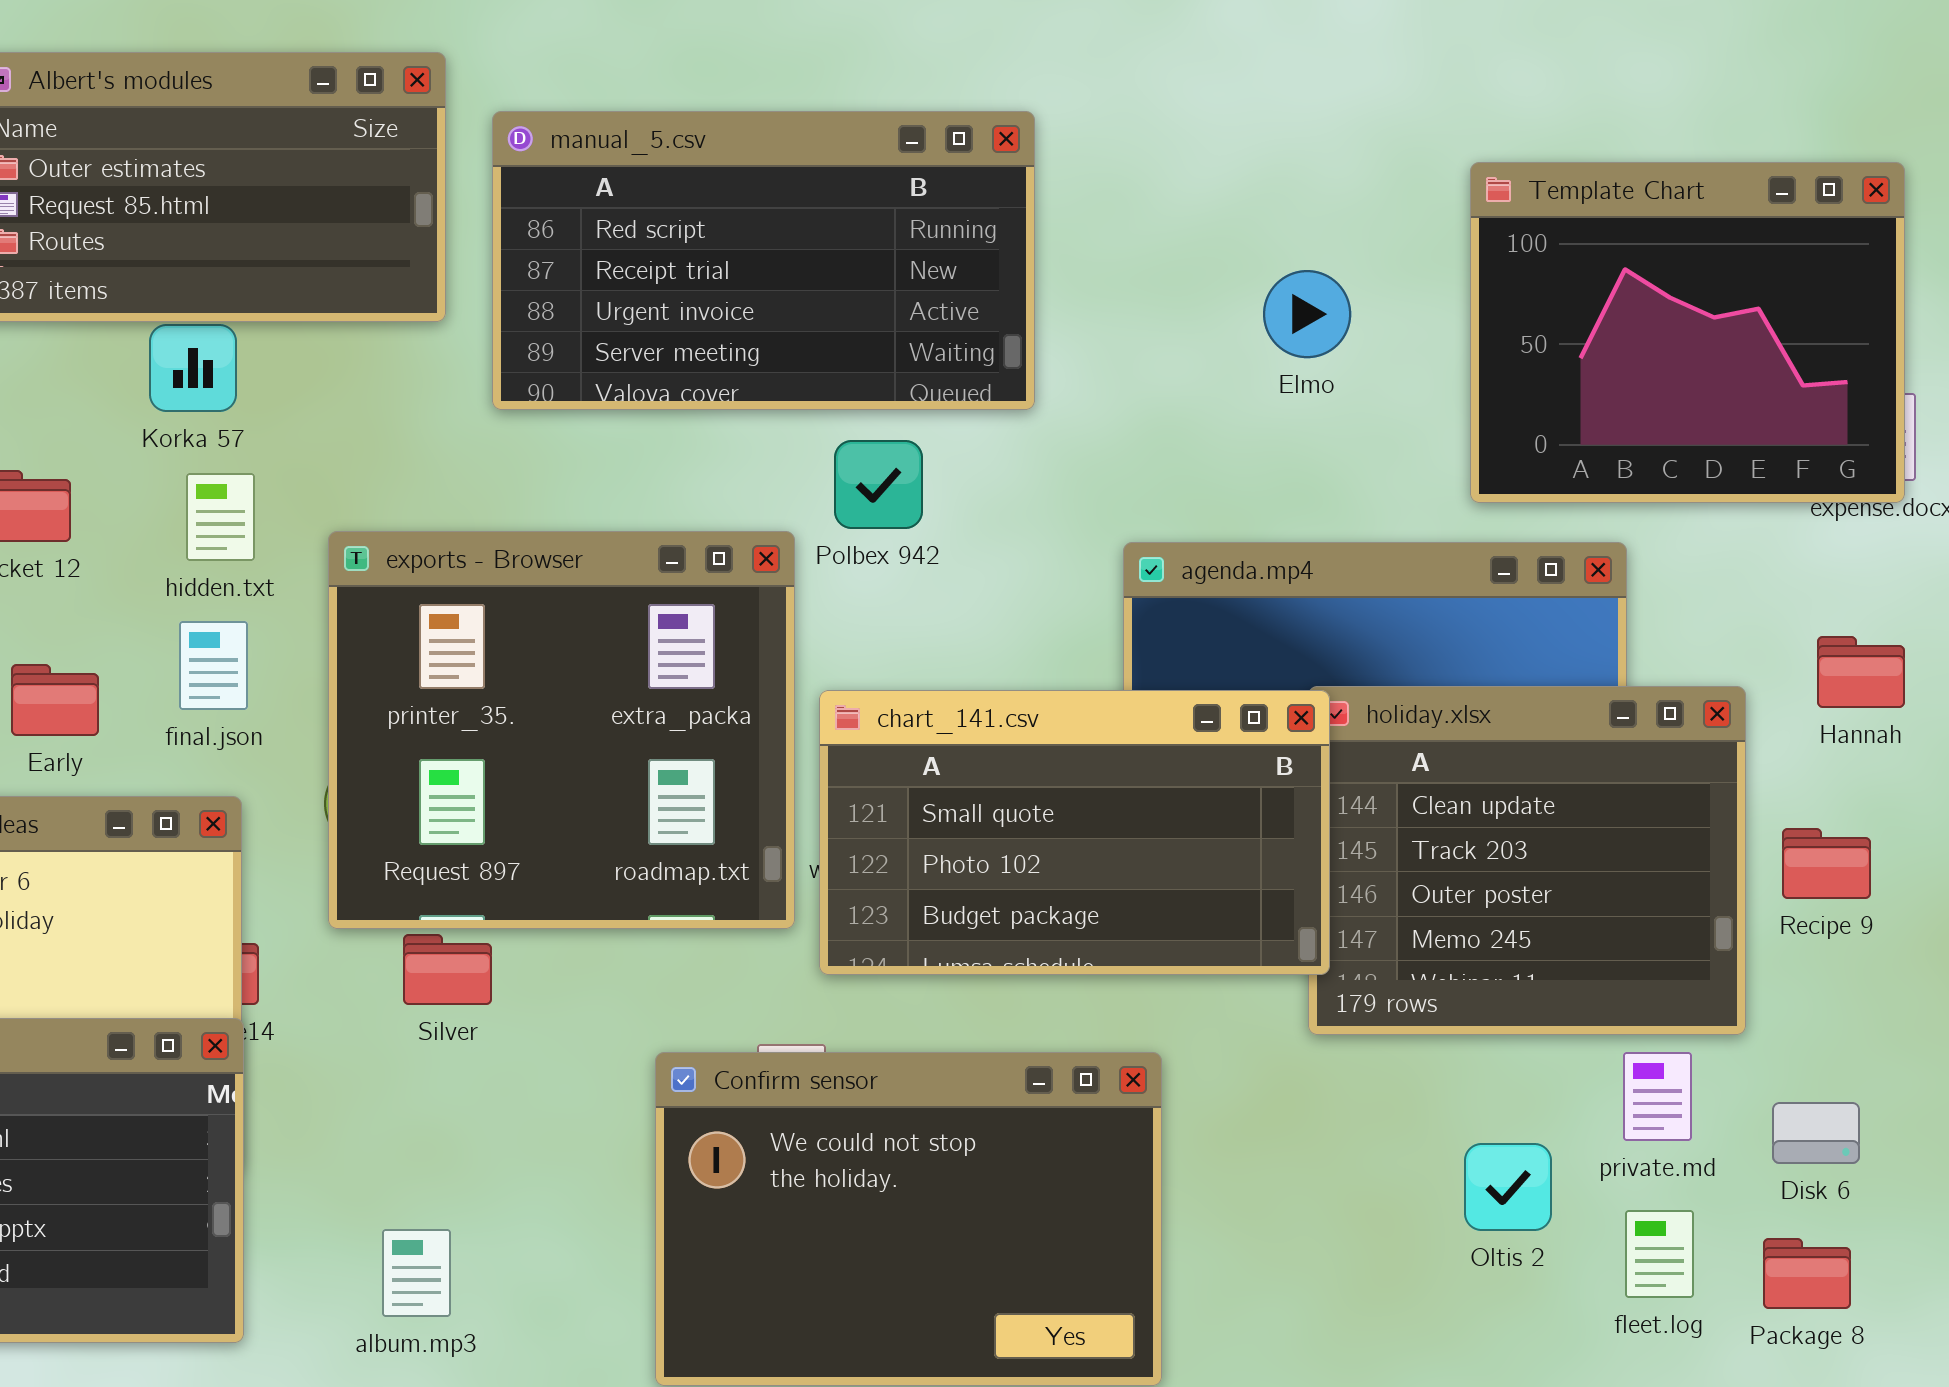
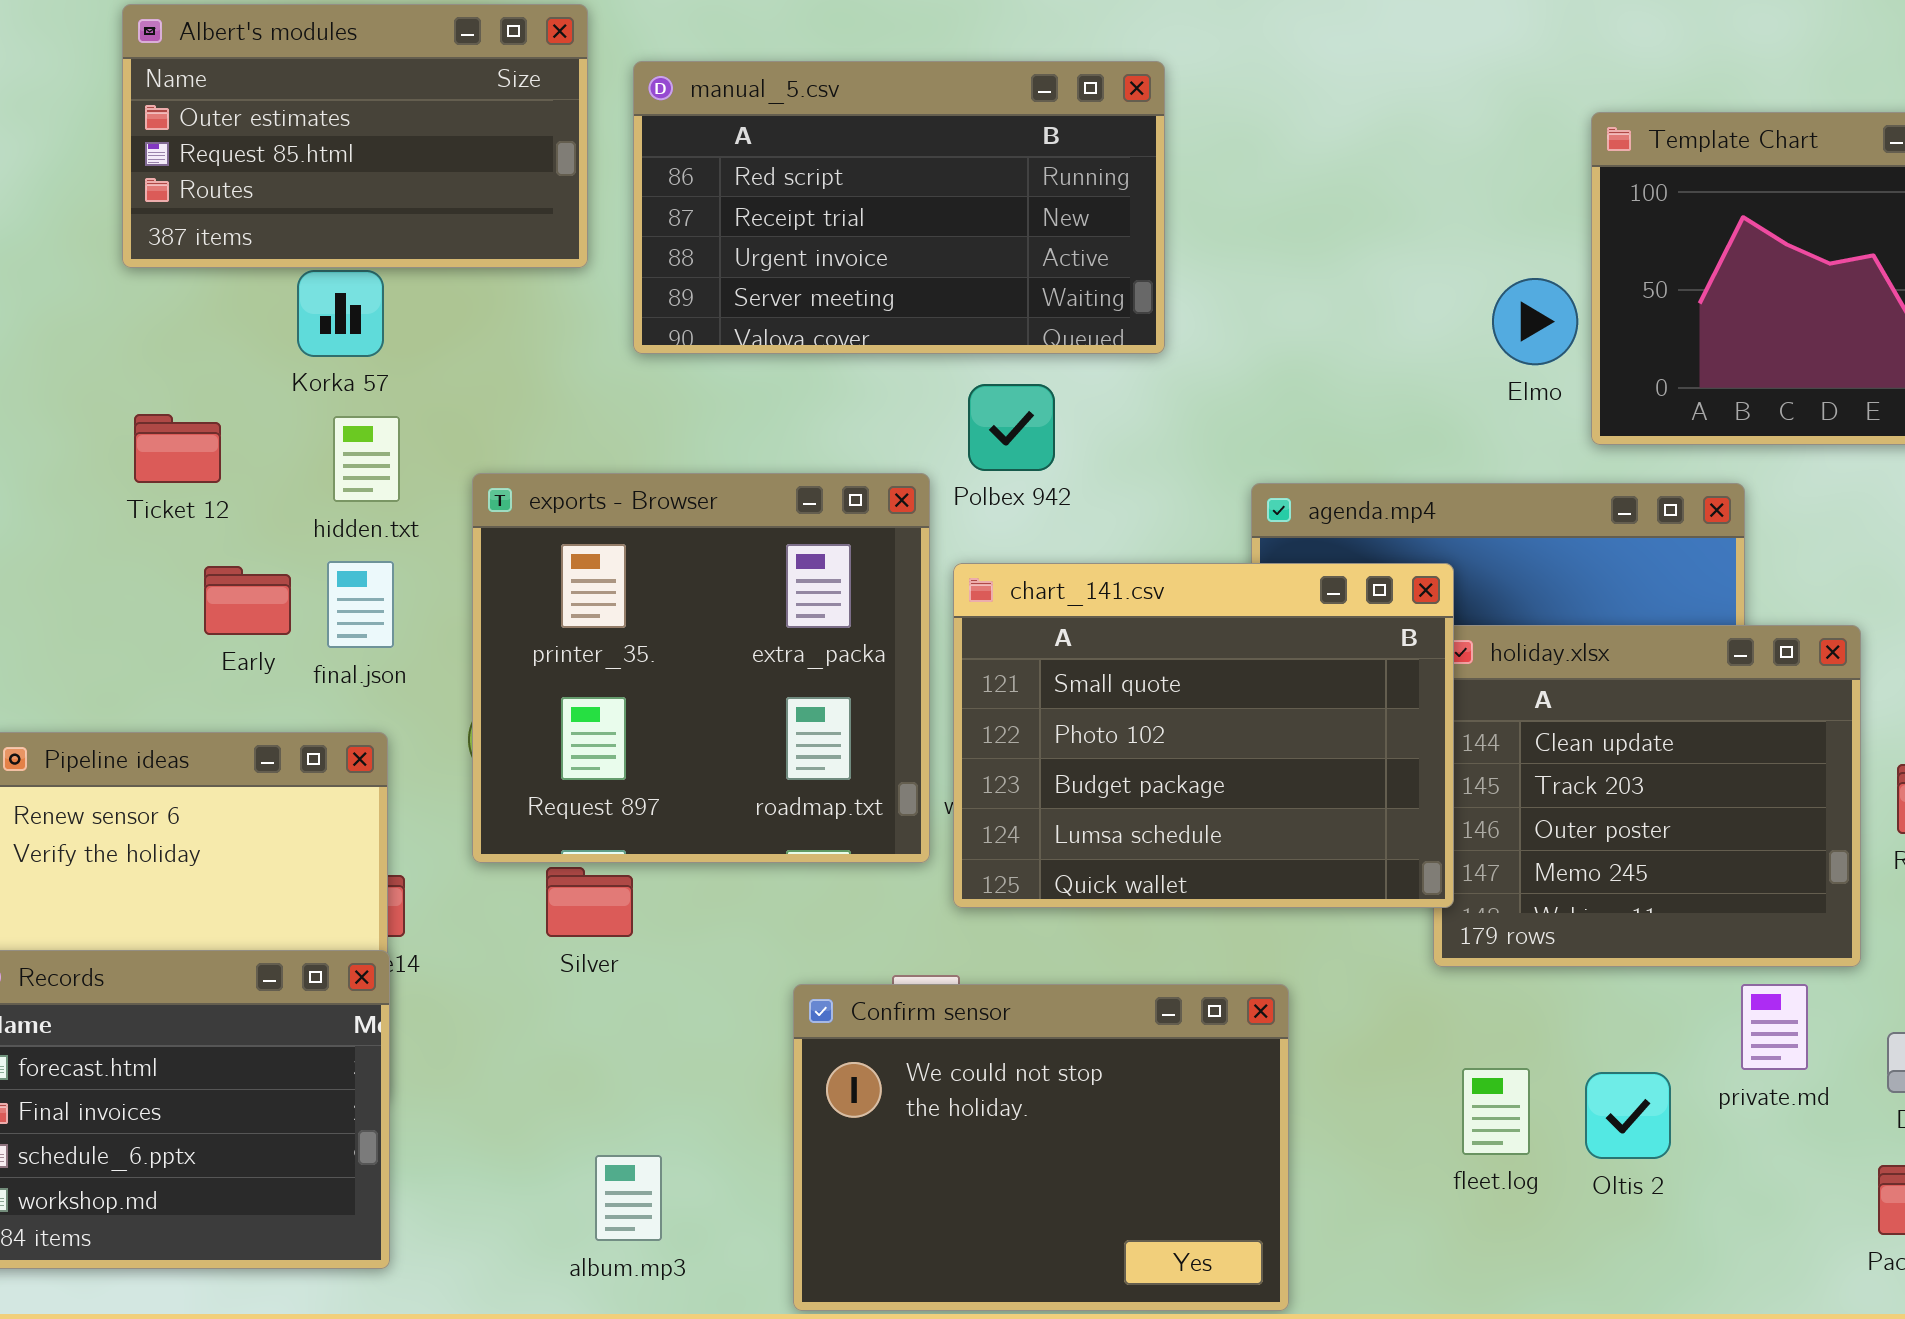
Elmo: [1263,270,1351,358] -> [1492,278,1578,365], moved
Early: [11,664,99,736] -> [204,566,291,635], moved
chart_141.csv: [819,690,1330,975] -> [953,563,1454,908], resized
fleet.log: [1625,1210,1694,1298] -> [1462,1068,1530,1155], moved
album.mp3: [382,1229,451,1317] -> [595,1155,662,1241], moved

